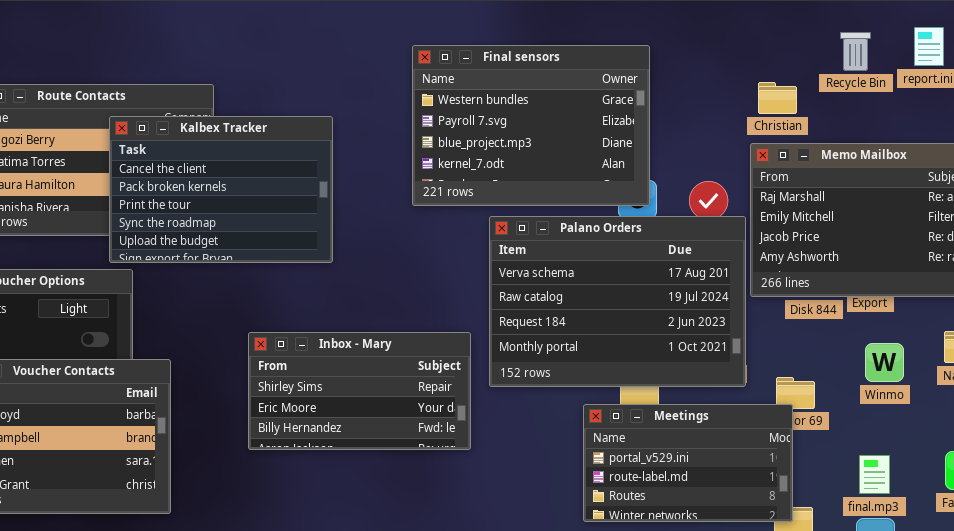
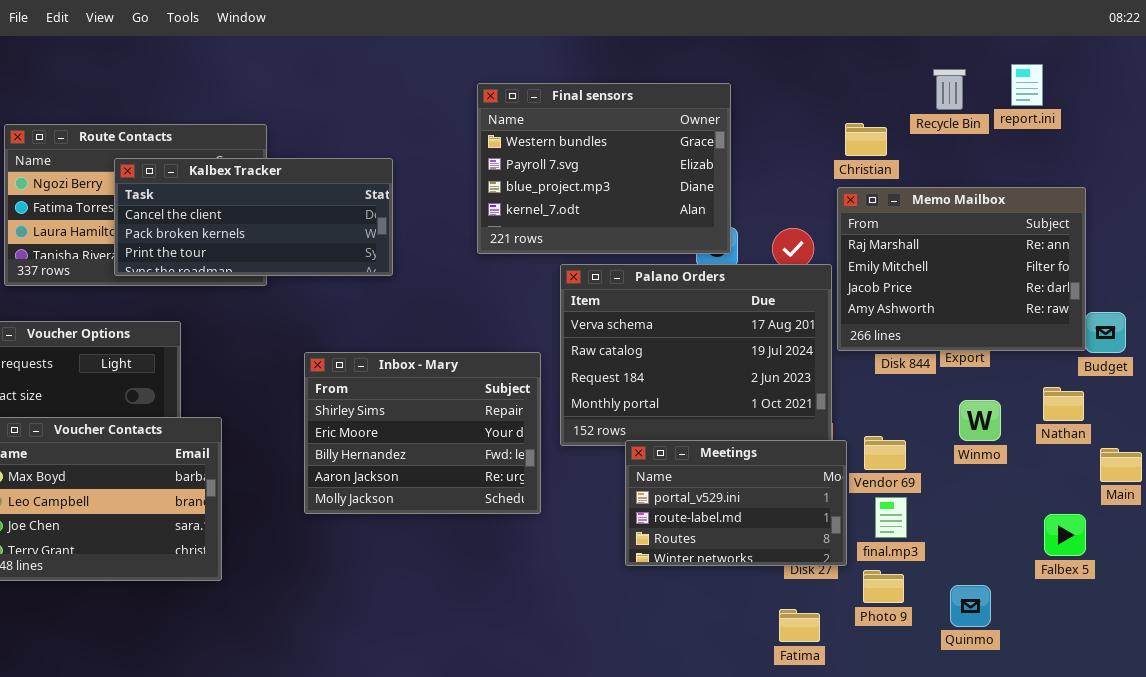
Kalbex Tracker: [109,116,333,263] -> [114,158,393,276], resized
Inbox - Mary: [248,332,471,450] -> [304,352,541,514], resized
Meetings: [583,404,793,522] -> [625,440,847,566], moved
final.mp3: [859,455,890,494] -> [875,497,907,538], moved

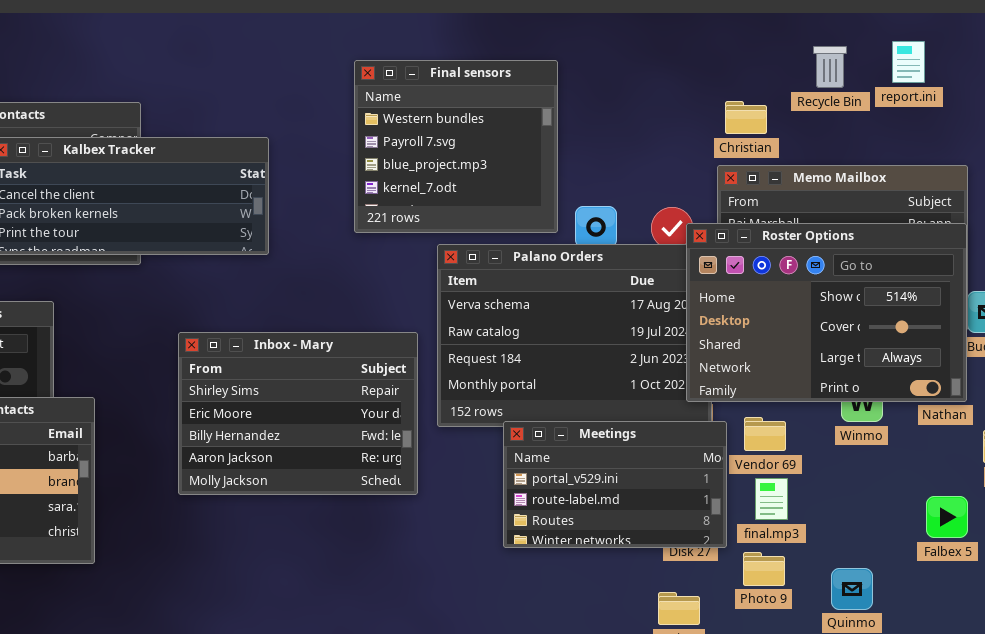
Final sensors: [477,83,731,254] -> [354,60,558,233], resized
Roster Options: none -> [686,223,967,402], opened

